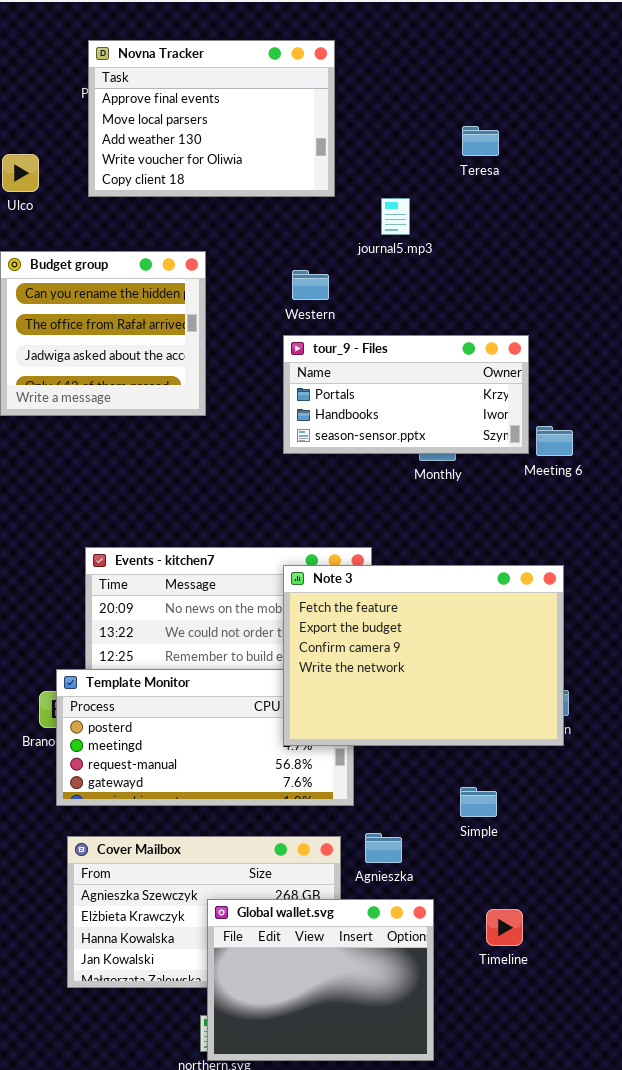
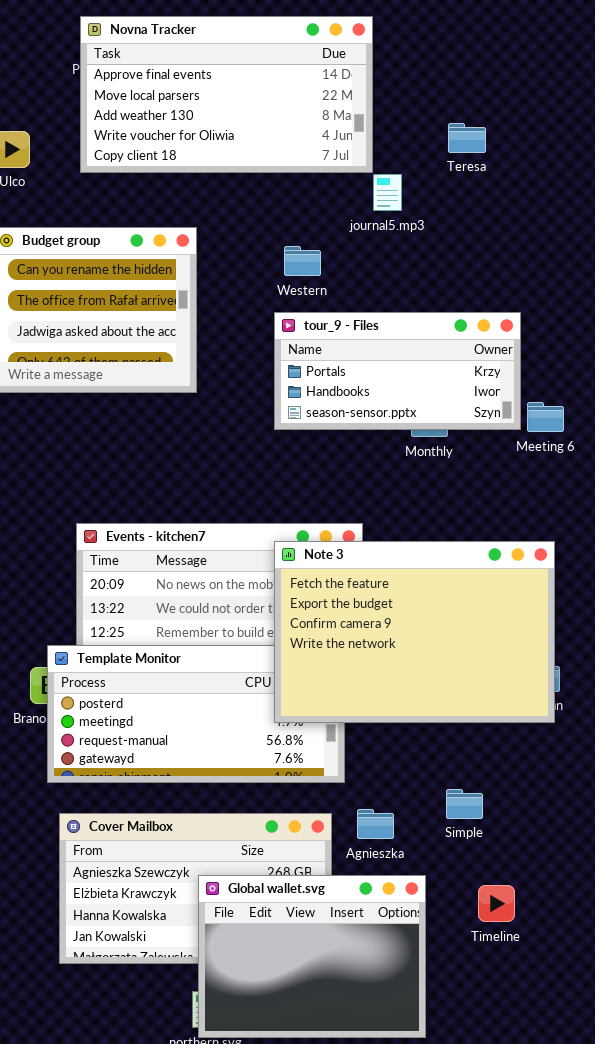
Novna Tracker: [88,40,335,197] -> [80,16,373,173], resized
Teresa: [462,126,499,156] -> [448,123,486,153], moved
Simple: [460,787,497,817] -> [446,789,483,819], moved

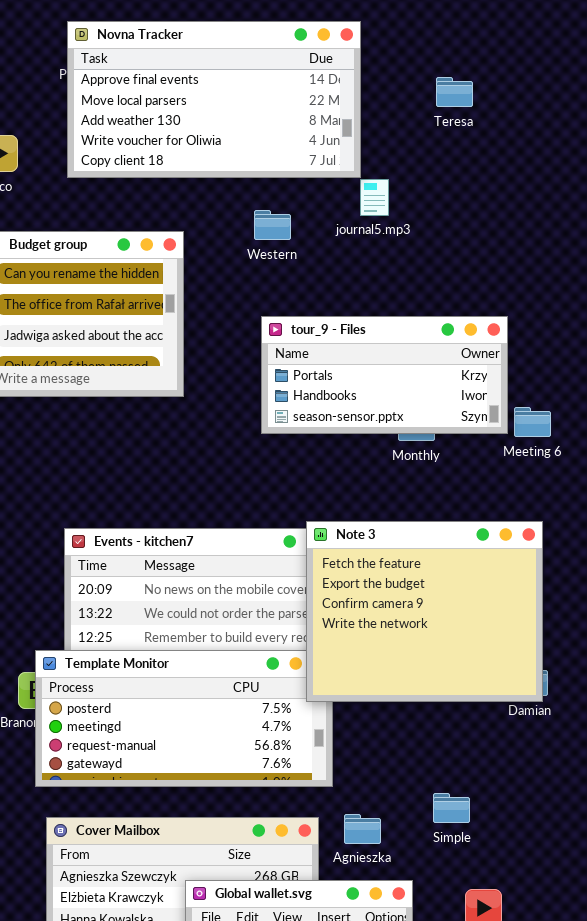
Teresa: [448,123,486,153] -> [436,77,473,107], moved
Western: [284,246,321,276] -> [254,210,291,240], moved
Note 3: [274,541,555,723] -> [306,521,543,702], moved, resized

